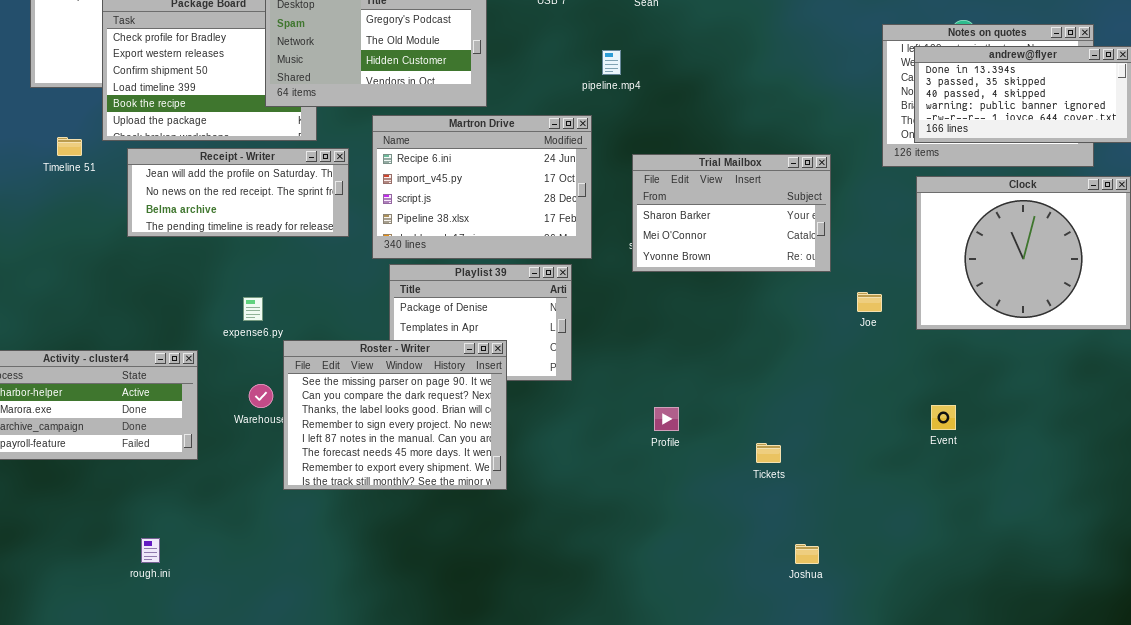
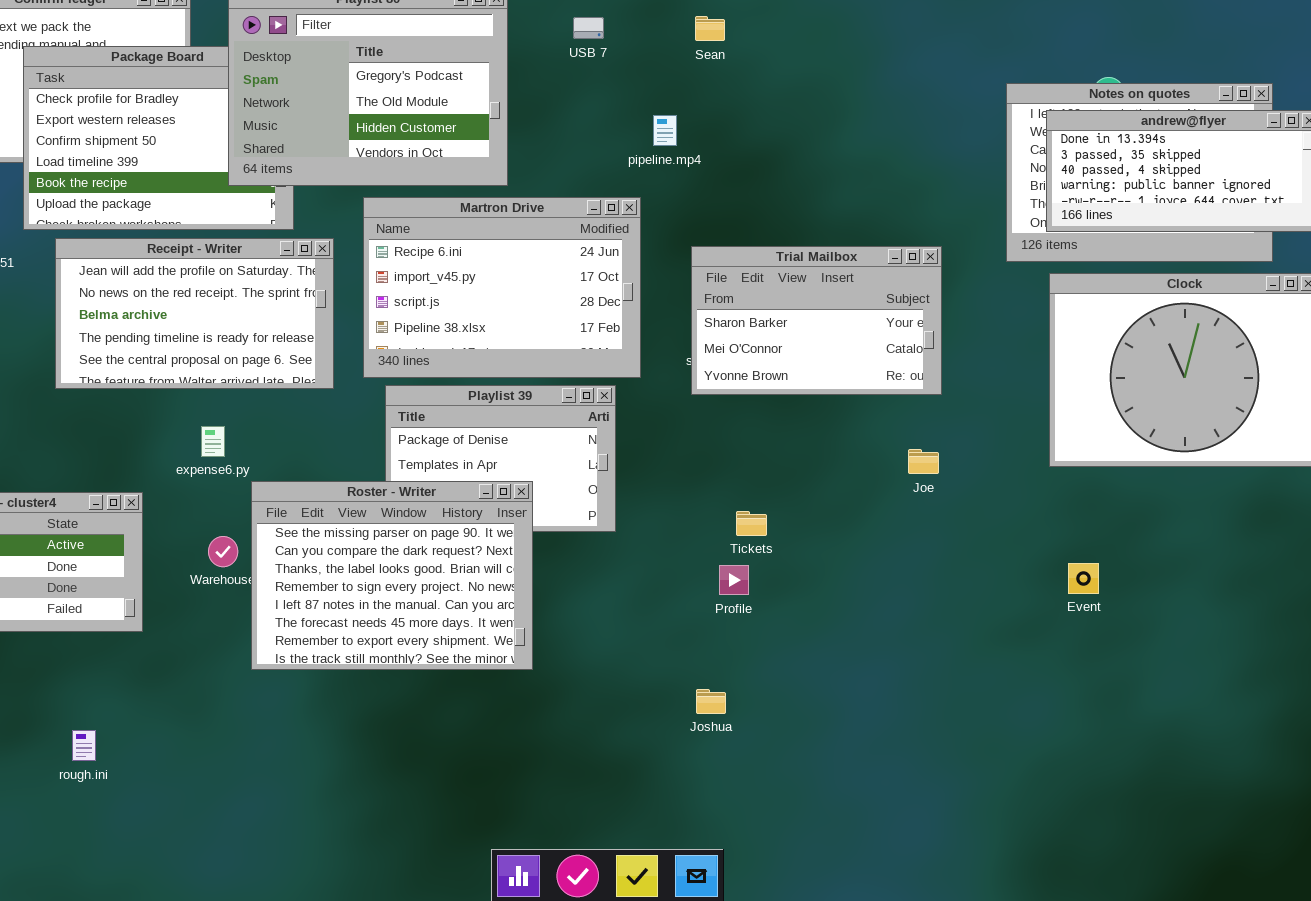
Receipt - Writer: [127,148,349,237] -> [55,238,334,389], resized
Joe: [857,292,882,312] -> [908,449,939,474], moved
Tickets: [756,443,781,463] -> [736,511,767,536], moved
Joshua: [795,544,819,564] -> [696,689,726,714], moved

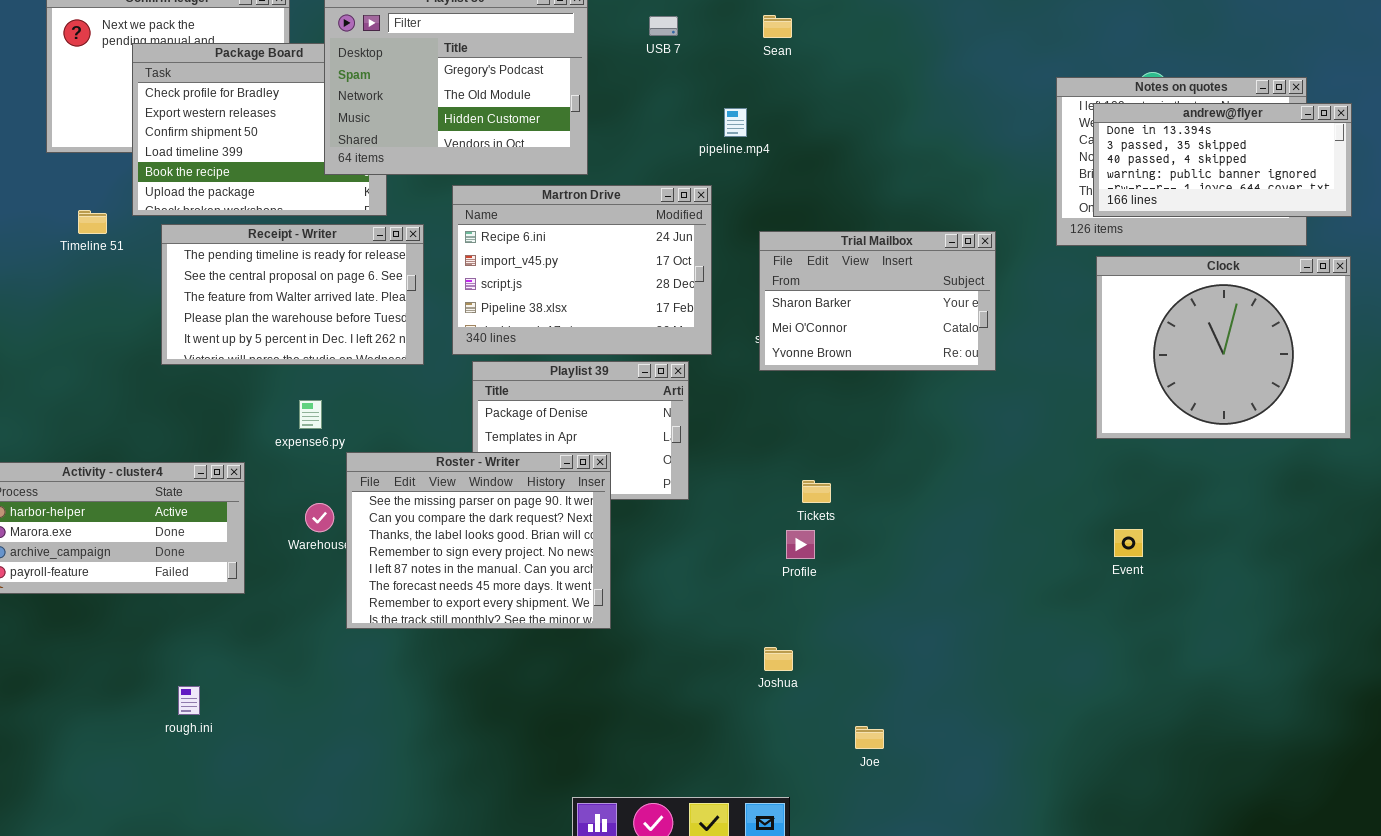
Receipt - Writer: [55,238,334,389] -> [161,224,424,365], scrolled down 3 rows
Joe: [908,449,939,474] -> [855,726,884,749], moved

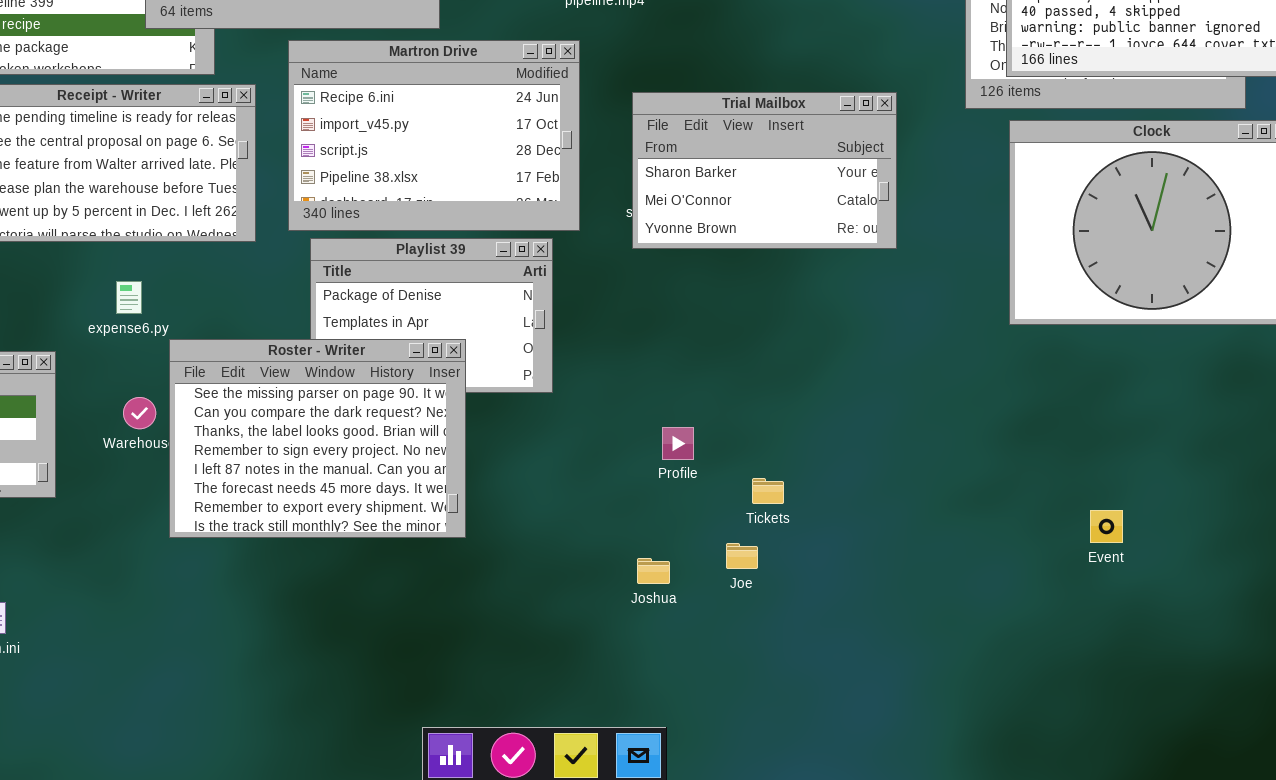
Tickets: [802,480,831,503] -> [752,478,784,504], moved
Event: [1114,529,1143,557] -> [1090,510,1123,543], moved
Joe: [855,726,884,749] -> [726,543,758,569], moved

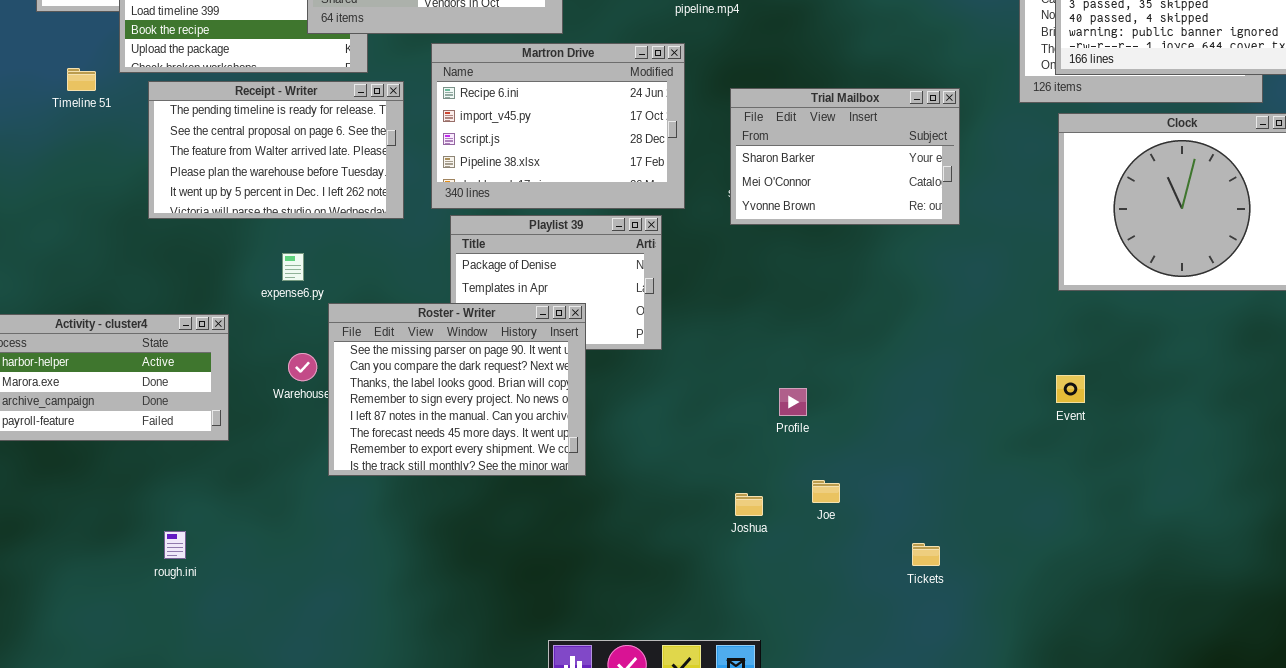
Profile: [662,427,694,460] -> [779,388,807,416], moved
Tickets: [752,478,784,504] -> [912,543,940,566], moved
Event: [1090,510,1123,543] -> [1056,375,1085,403], moved

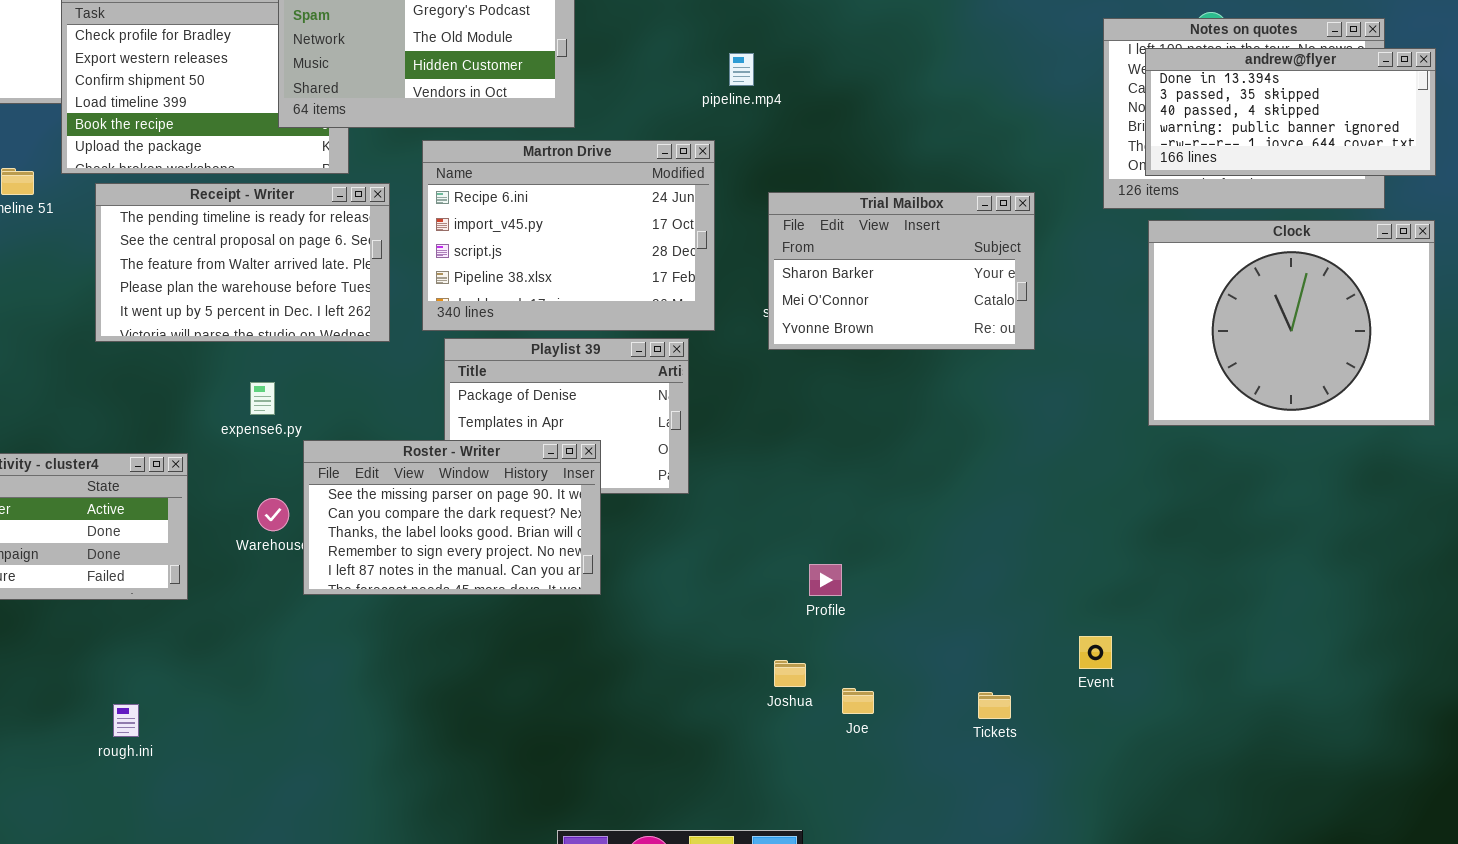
Roster - Writer: [328,303,586,476] -> [303,440,601,595], resized
Event: [1056,375,1085,403] -> [1079,636,1112,669], moved
Profile: [779,388,807,416] -> [809,564,842,596], moved
Joe: [812,480,840,503] -> [842,688,874,714], moved
Tickets: [912,543,940,566] -> [978,692,1011,719], moved

